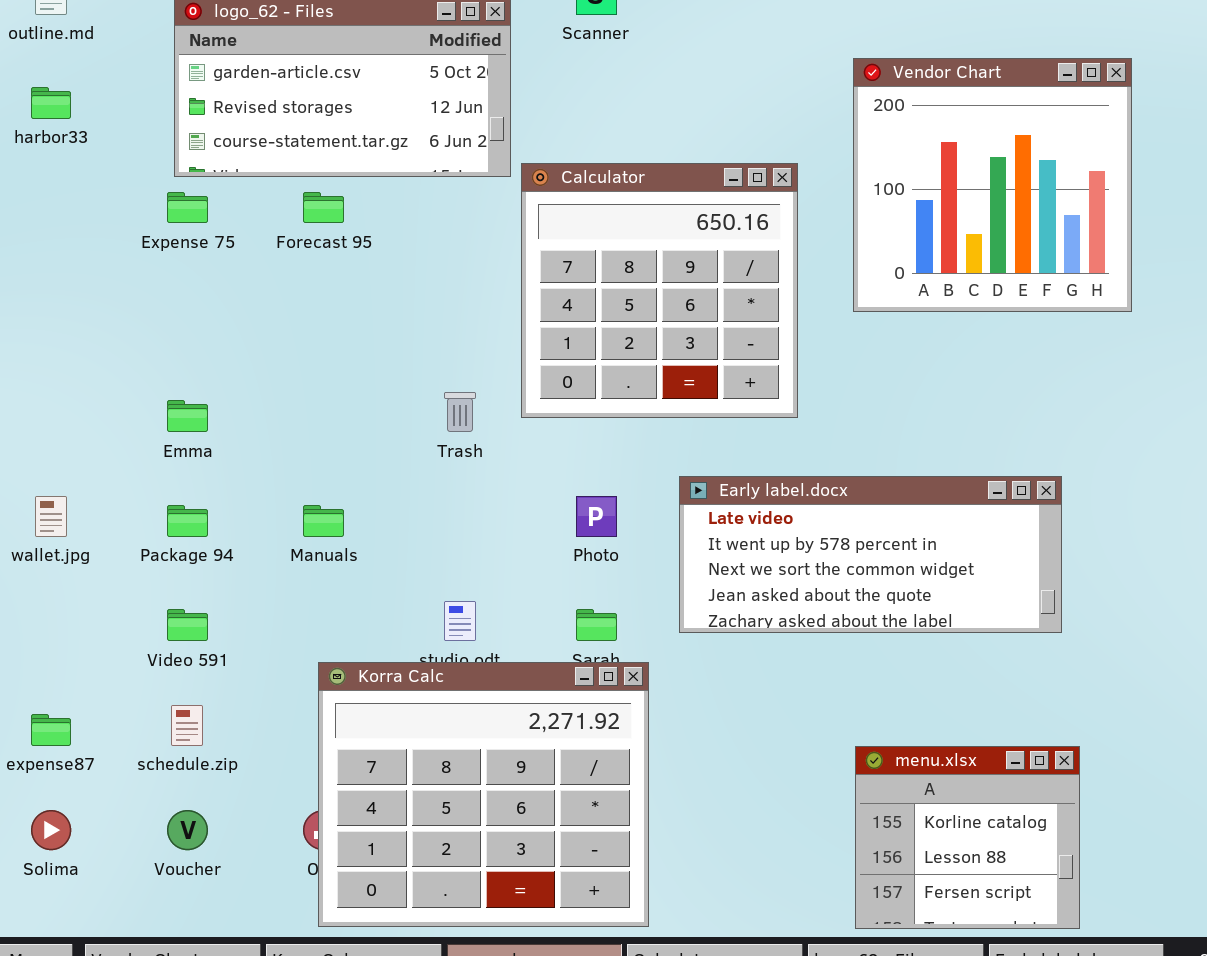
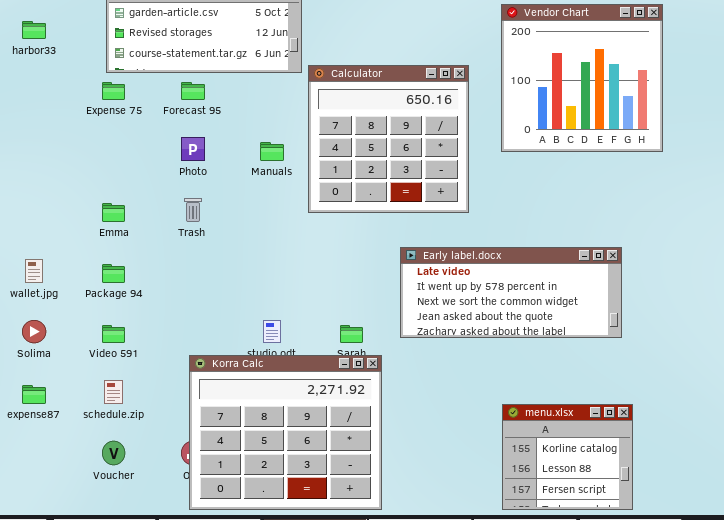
Trash: [444,392,476,432] -> [184,198,202,222], moved
Photo: [576,496,617,537] -> [181,137,205,161], moved
Manuals: [303,505,344,537] -> [260,142,284,161], moved
Solima: [31,810,71,850] -> [22,320,46,343], moved

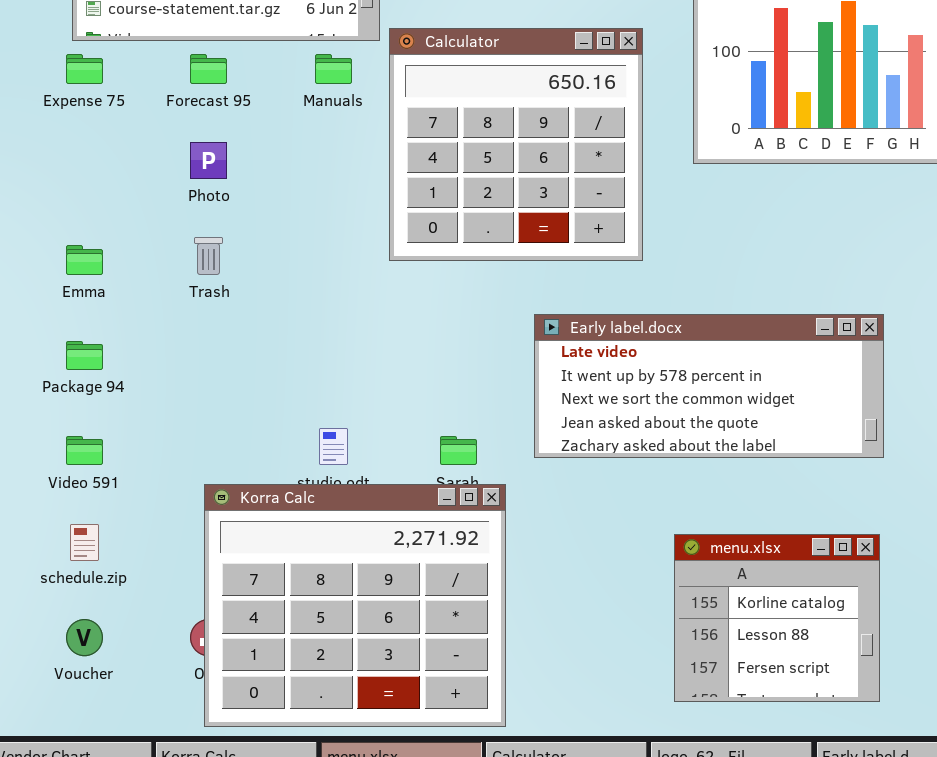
Manuals: [260,142,284,161] -> [315,54,352,84], moved
menu.xlsx: [502,404,633,510] -> [674,534,880,702], moved

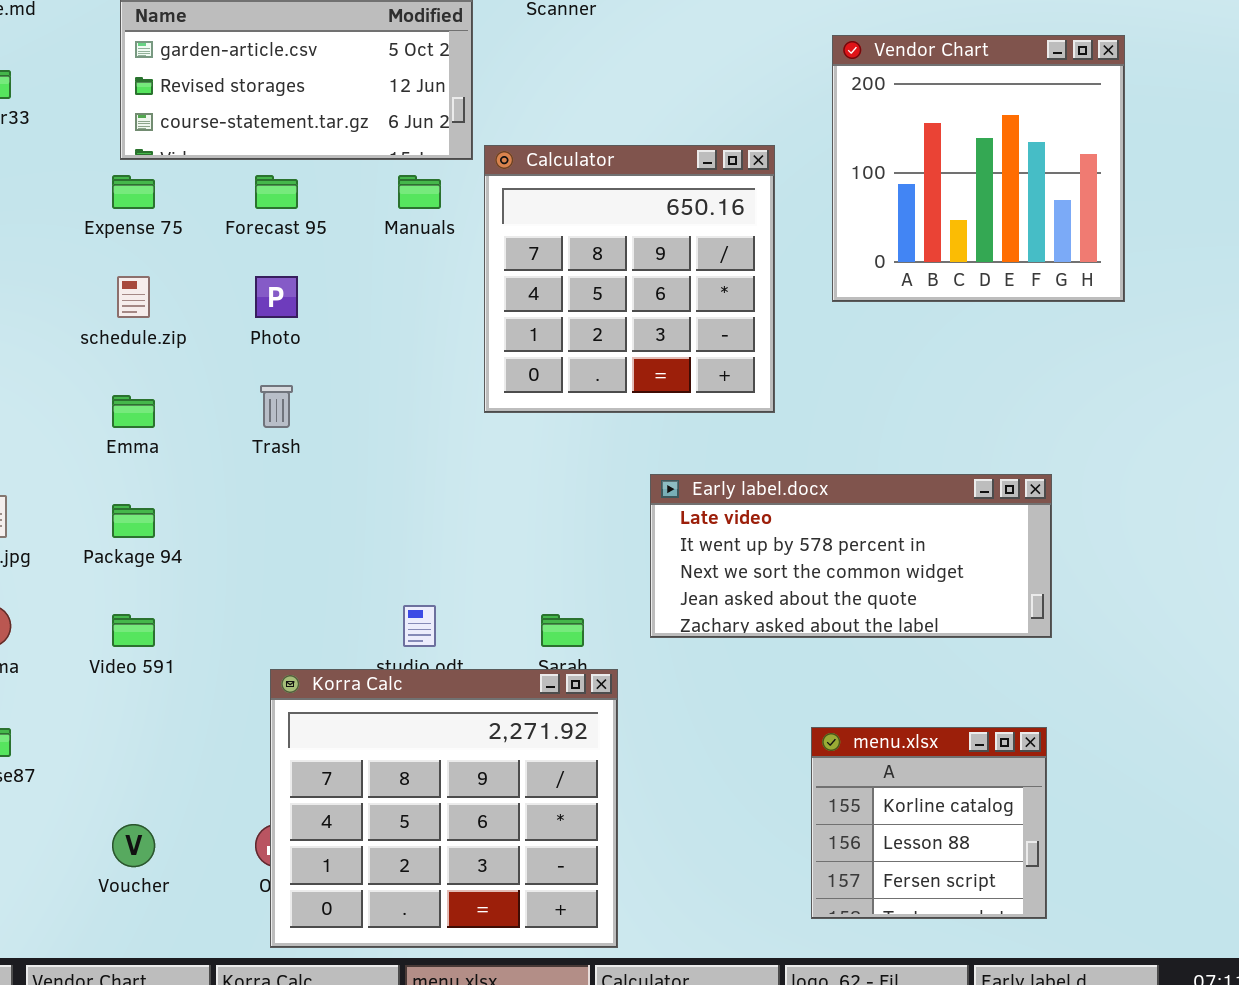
schedule.zip: [70,524,99,561] -> [117,276,150,318], moved

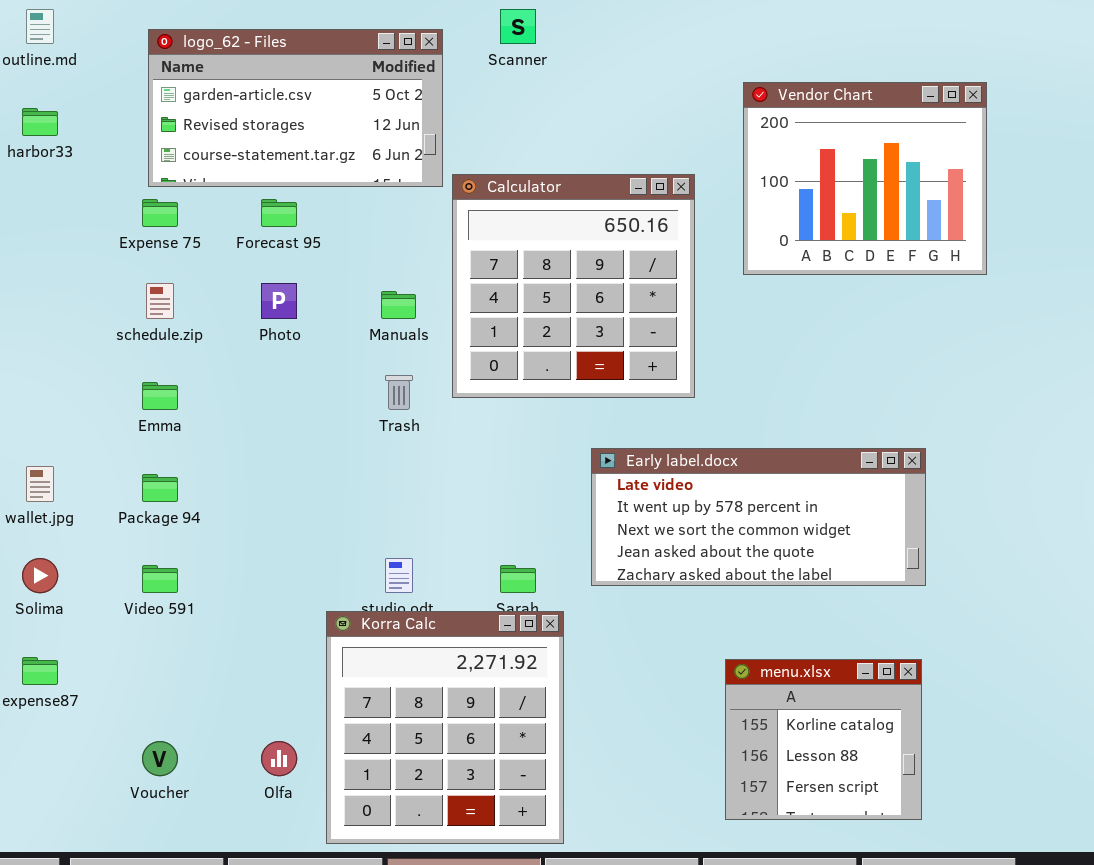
Vendor Chart: [832,35,1125,302] -> [743,82,987,275], resized
Manuals: [398,175,441,209] -> [381,291,416,319], moved
Trash: [260,385,293,428] -> [385,375,413,410], moved
Korra Calc: [270,669,618,948] -> [326,611,564,844], resized

